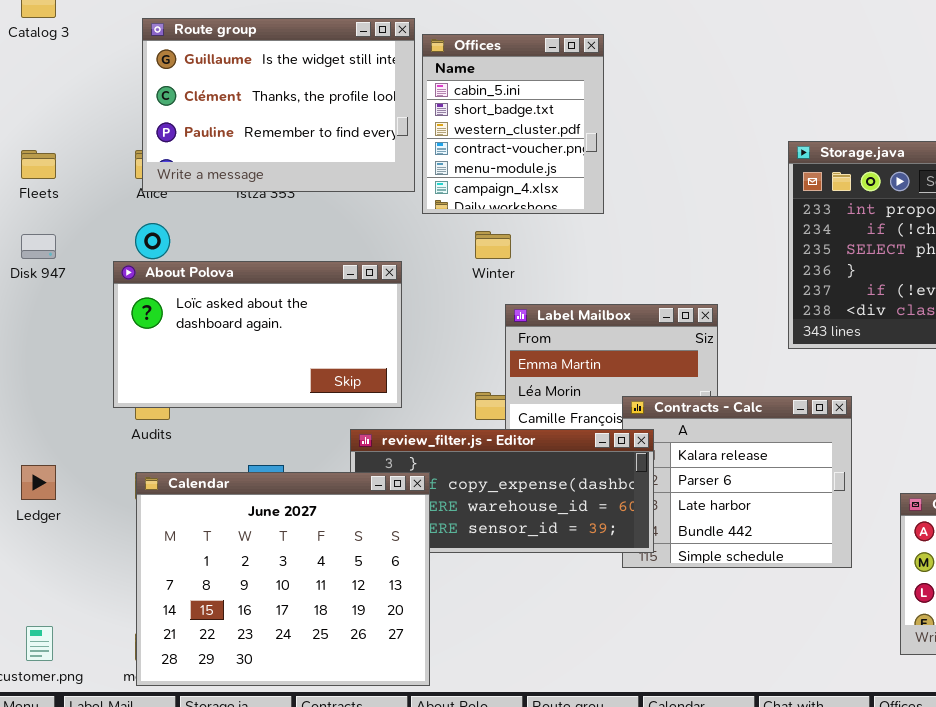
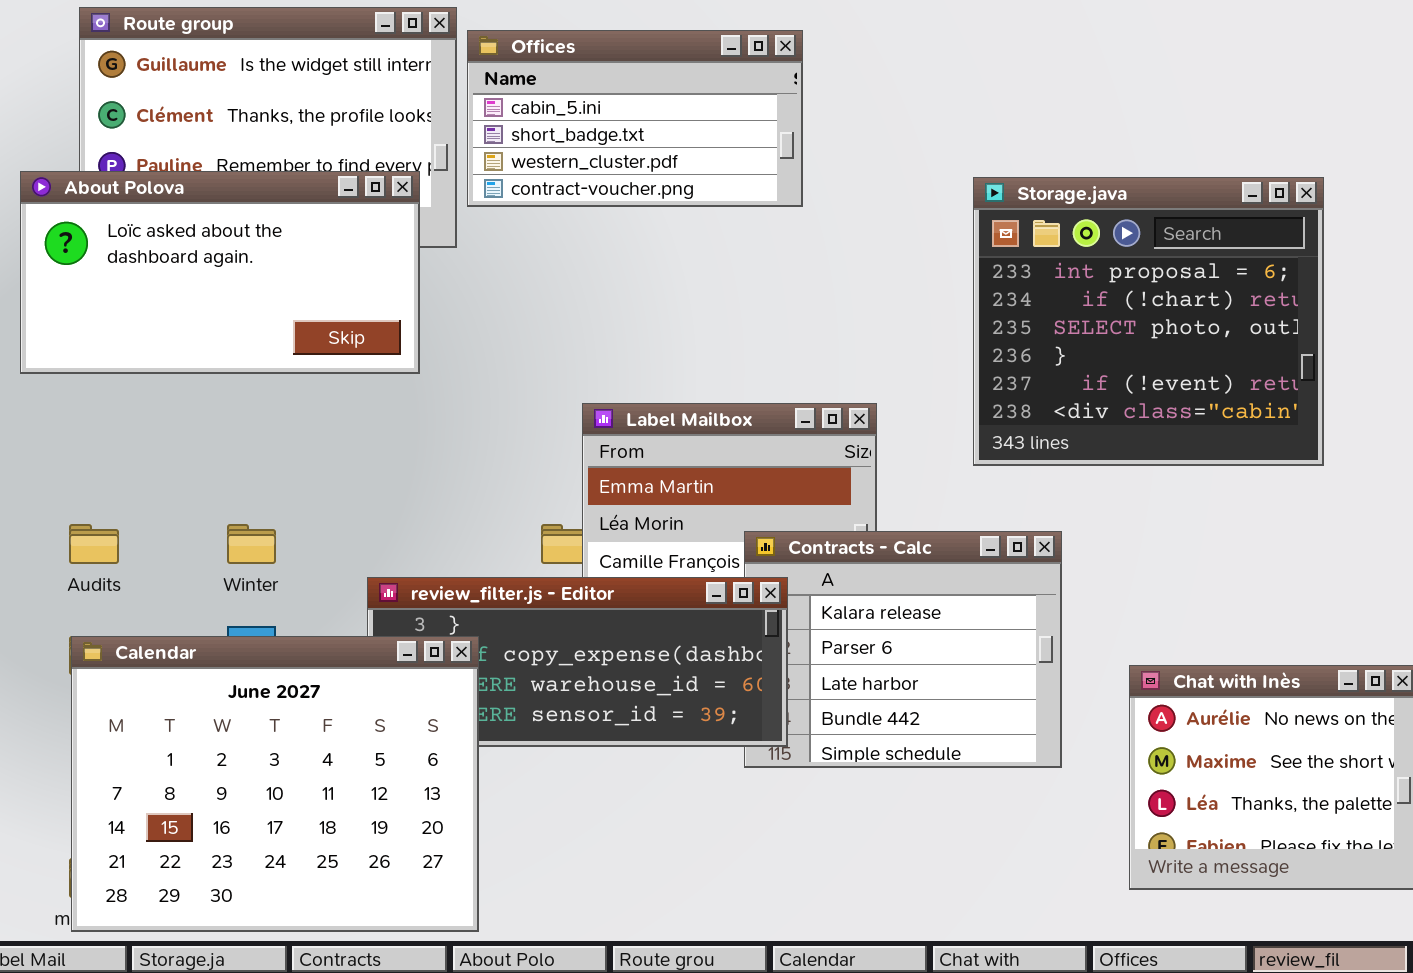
Offices: [422,34,604,214] -> [467,30,803,207], resized
Winter: [475,231,511,259] -> [227,524,276,564], moved
About Polova: [113,261,402,408] -> [20,171,420,374], moved

